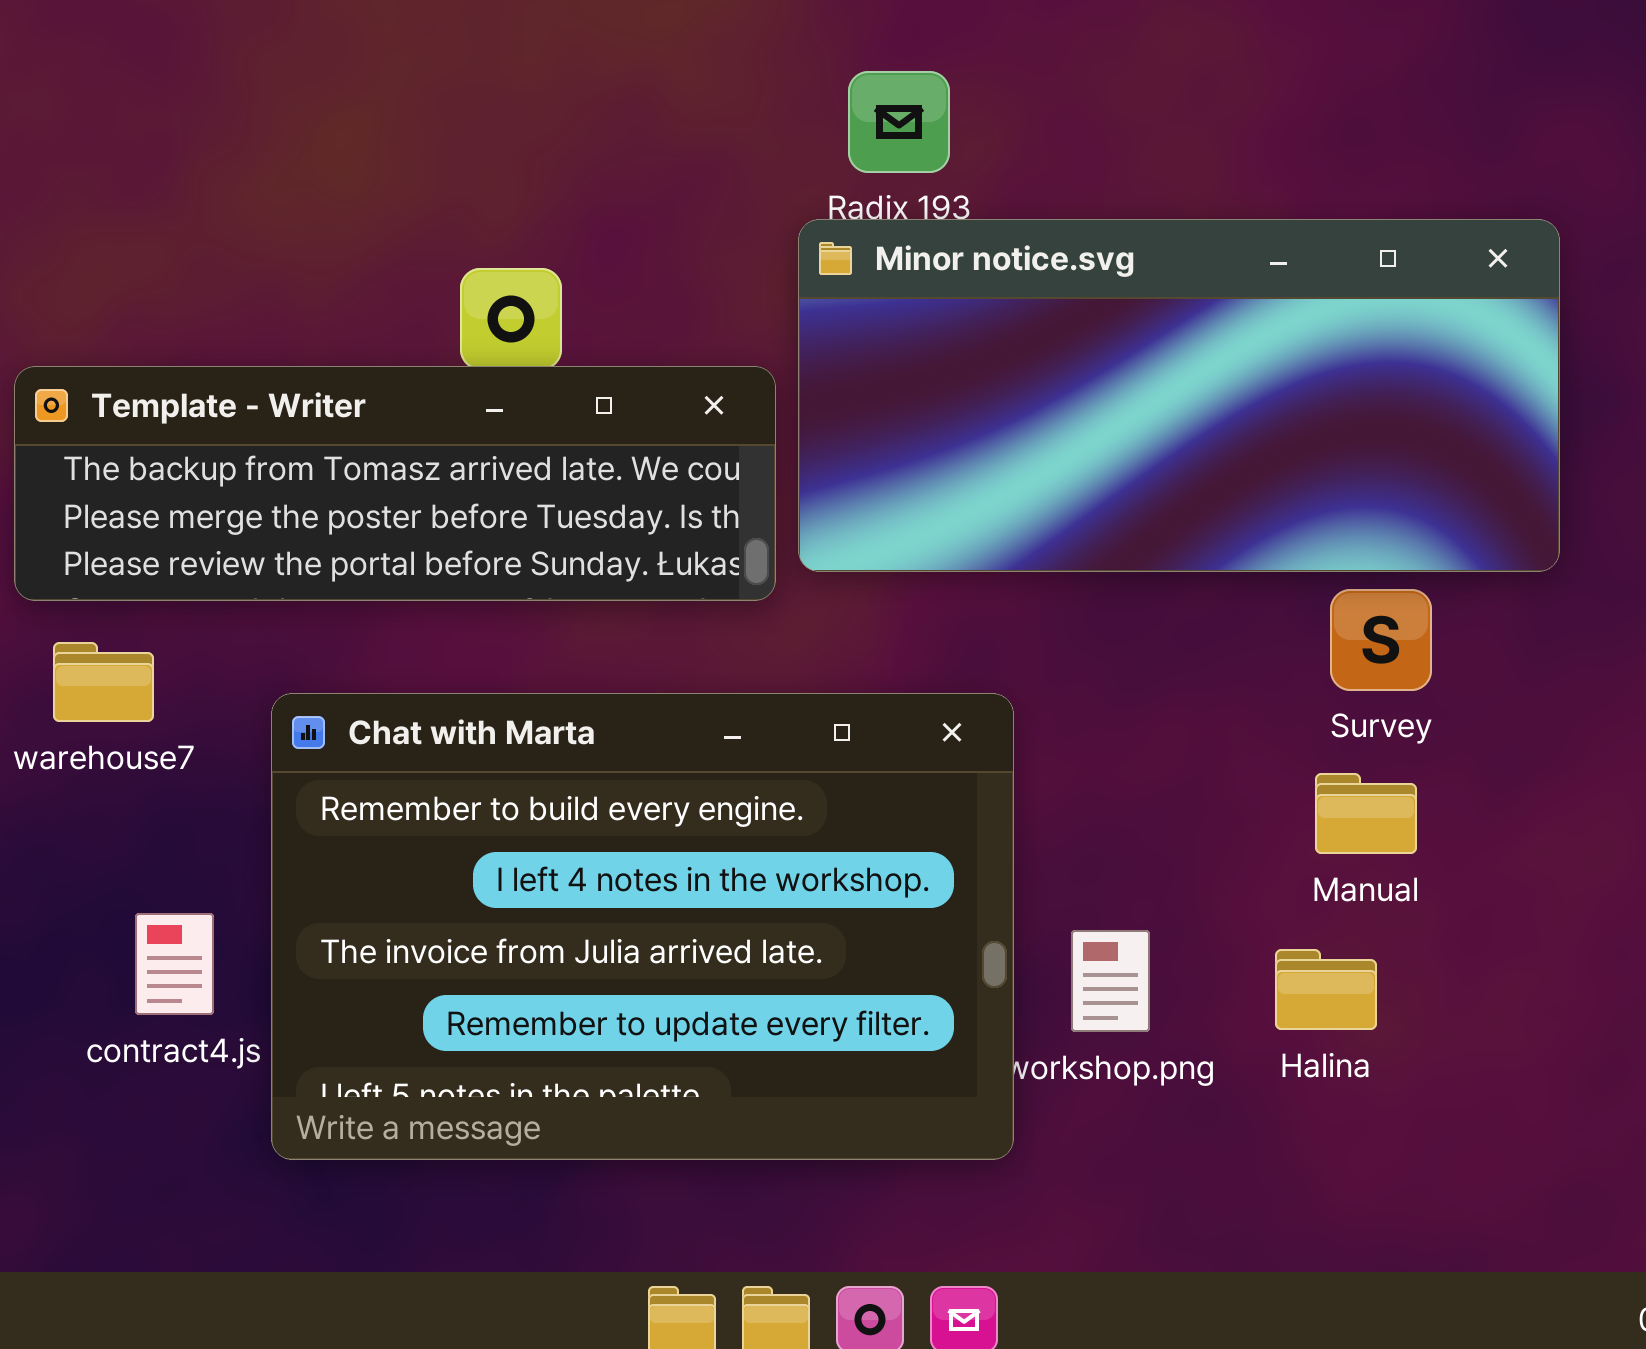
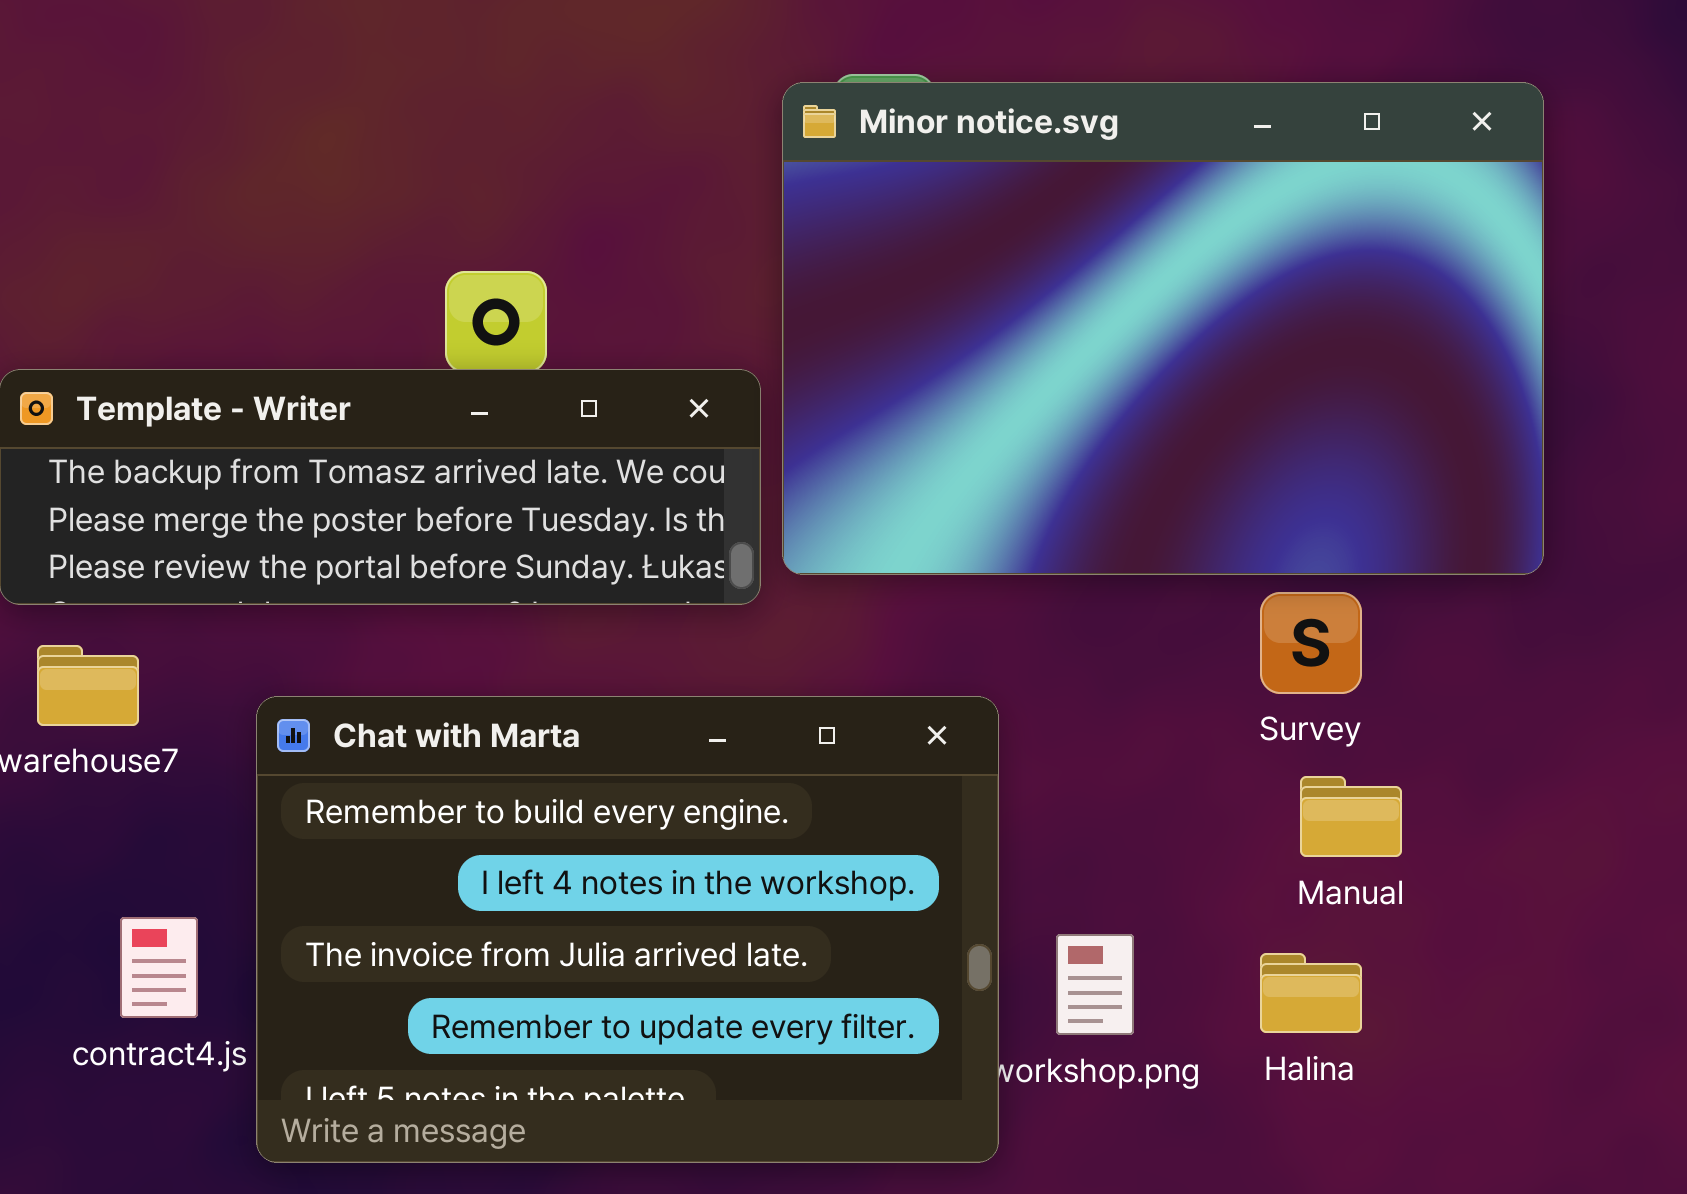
Minor notice.svg: [798,219,1560,572] -> [782,82,1544,575], resized
Survey: [1330,589,1432,691] -> [1260,592,1362,694], moved

